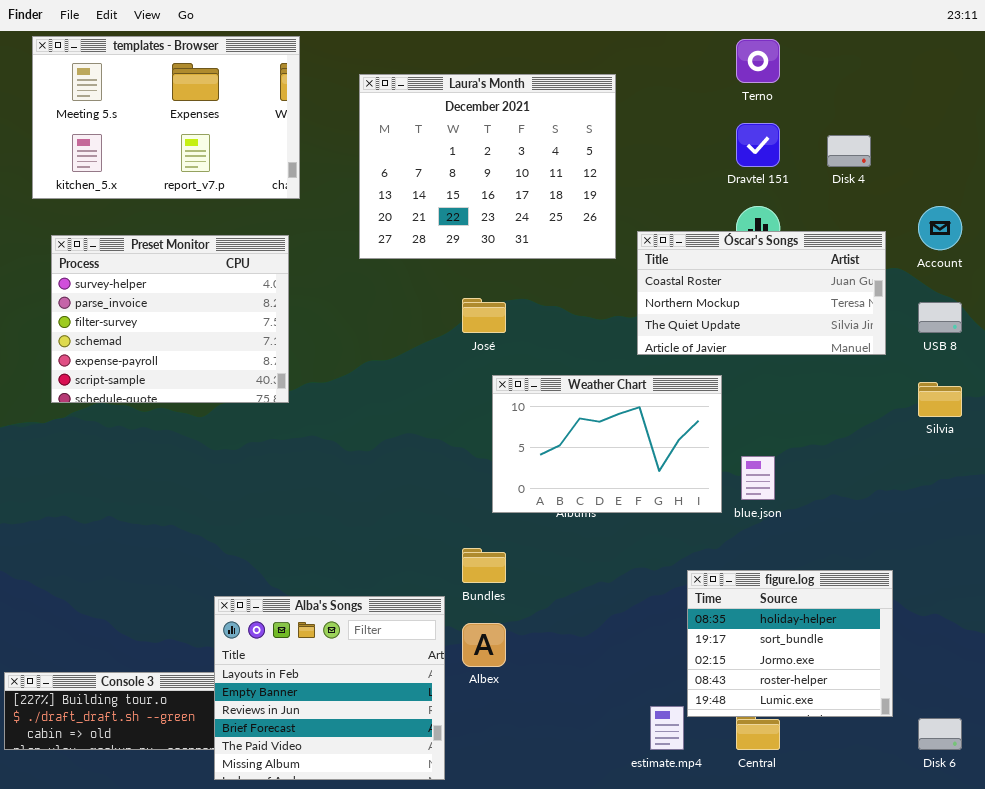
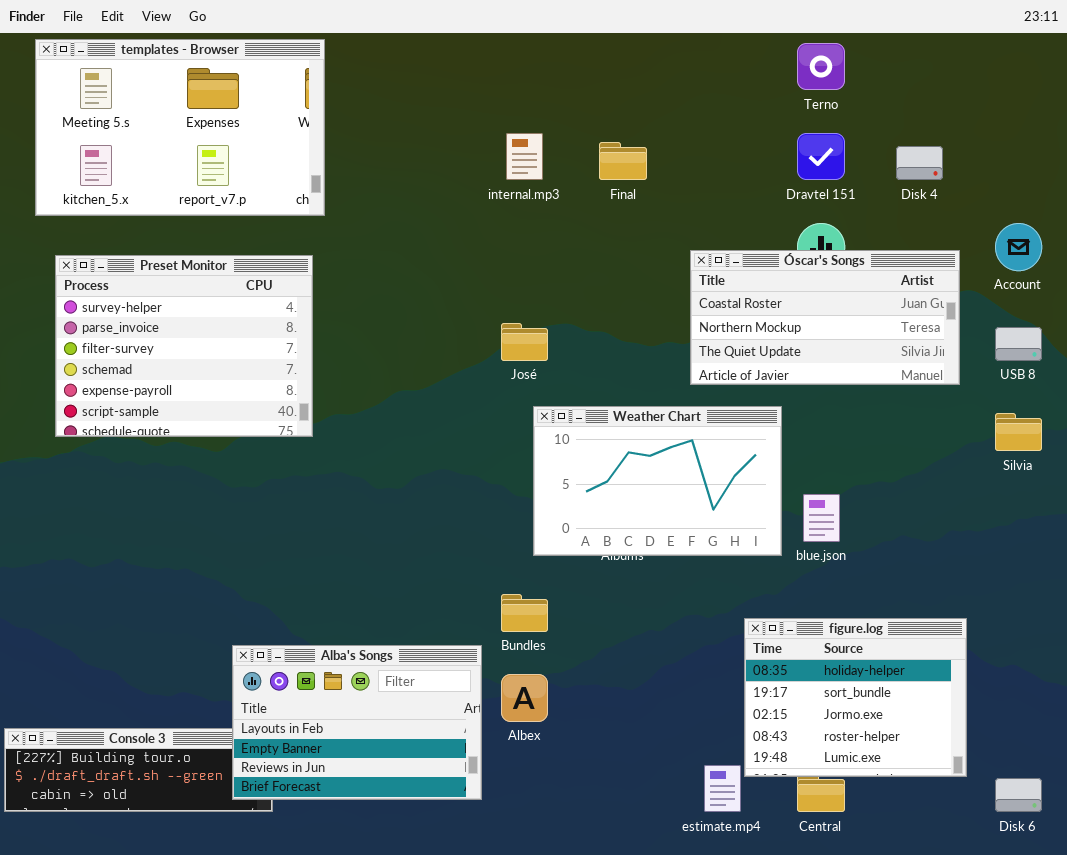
Laura's Month: [359,74,616,259] -> none, closed
Alba's Songs: [214,596,445,780] -> [232,645,482,800], resized

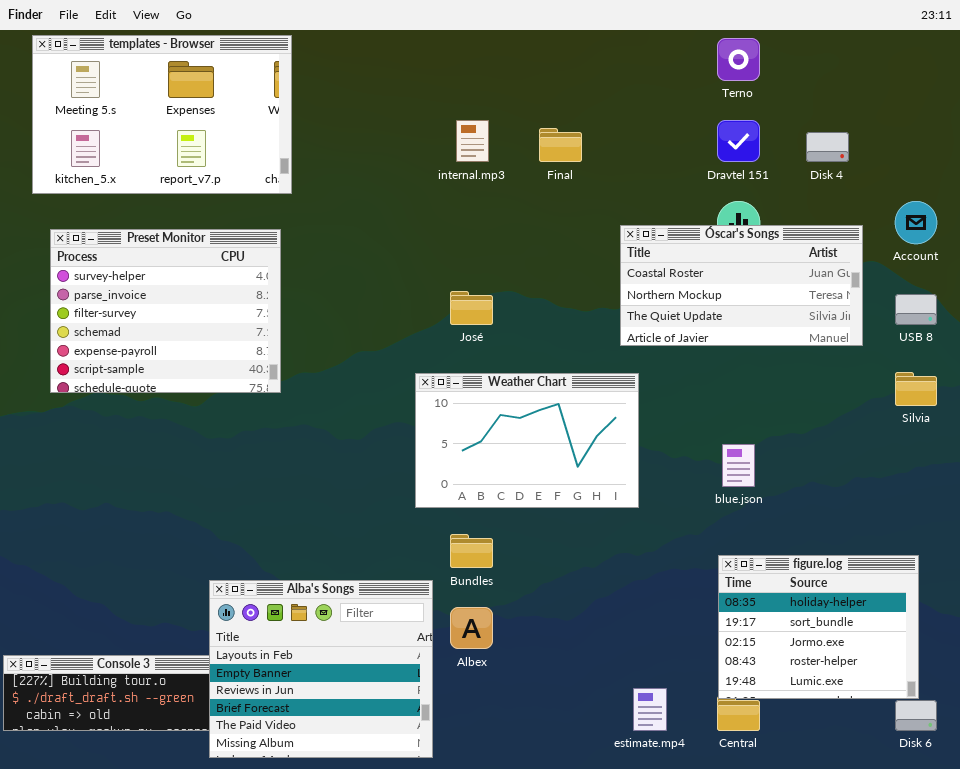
Weather Chart: [533,406,782,556] -> [415,373,639,508], moved
figure.log: [744,618,967,777] -> [718,555,919,699], moved
Alba's Songs: [232,645,482,800] -> [209,580,433,758], resized

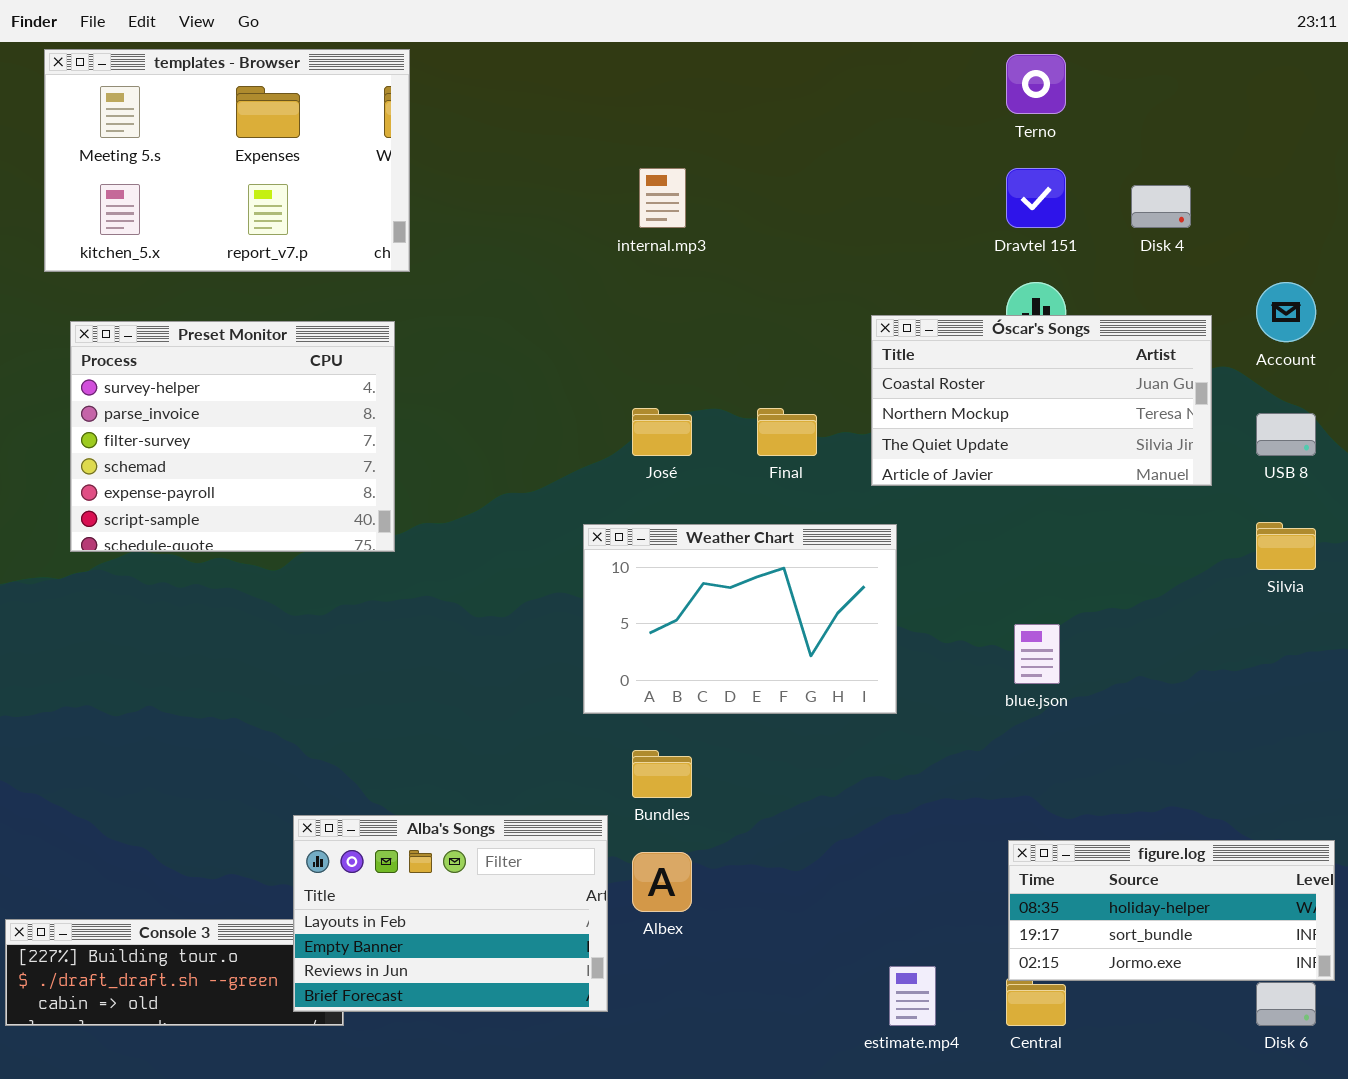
Final: [539,128,582,162] -> [757,408,817,456], moved
figure.log: [718,555,919,699] -> [1008,840,1335,981], resized
Alba's Songs: [209,580,433,758] -> [293,815,608,1012], resized

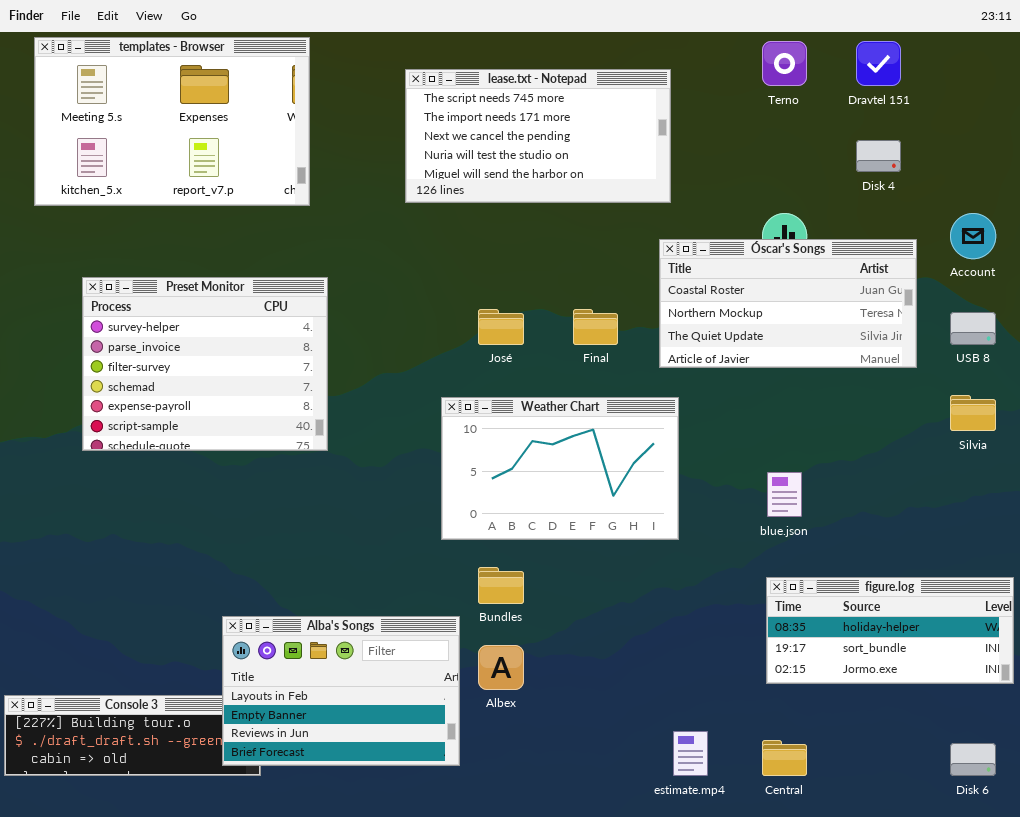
lease.txt - Notepad: none -> [405,69,671,203], opened
Dravtel 151: [1006,168,1066,228] -> [856,41,901,86], moved
Preset Monitor: [70,321,395,552] -> [82,277,328,451], moved
figure.log: [1008,840,1335,981] -> [766,577,1014,684], moved

